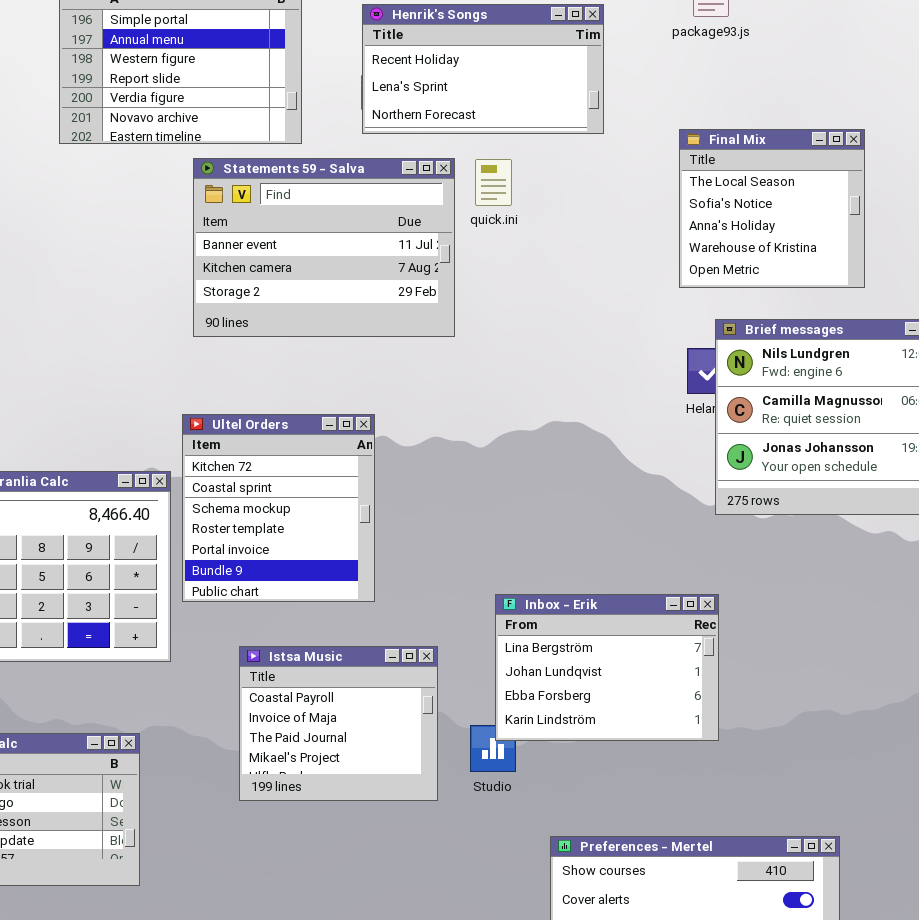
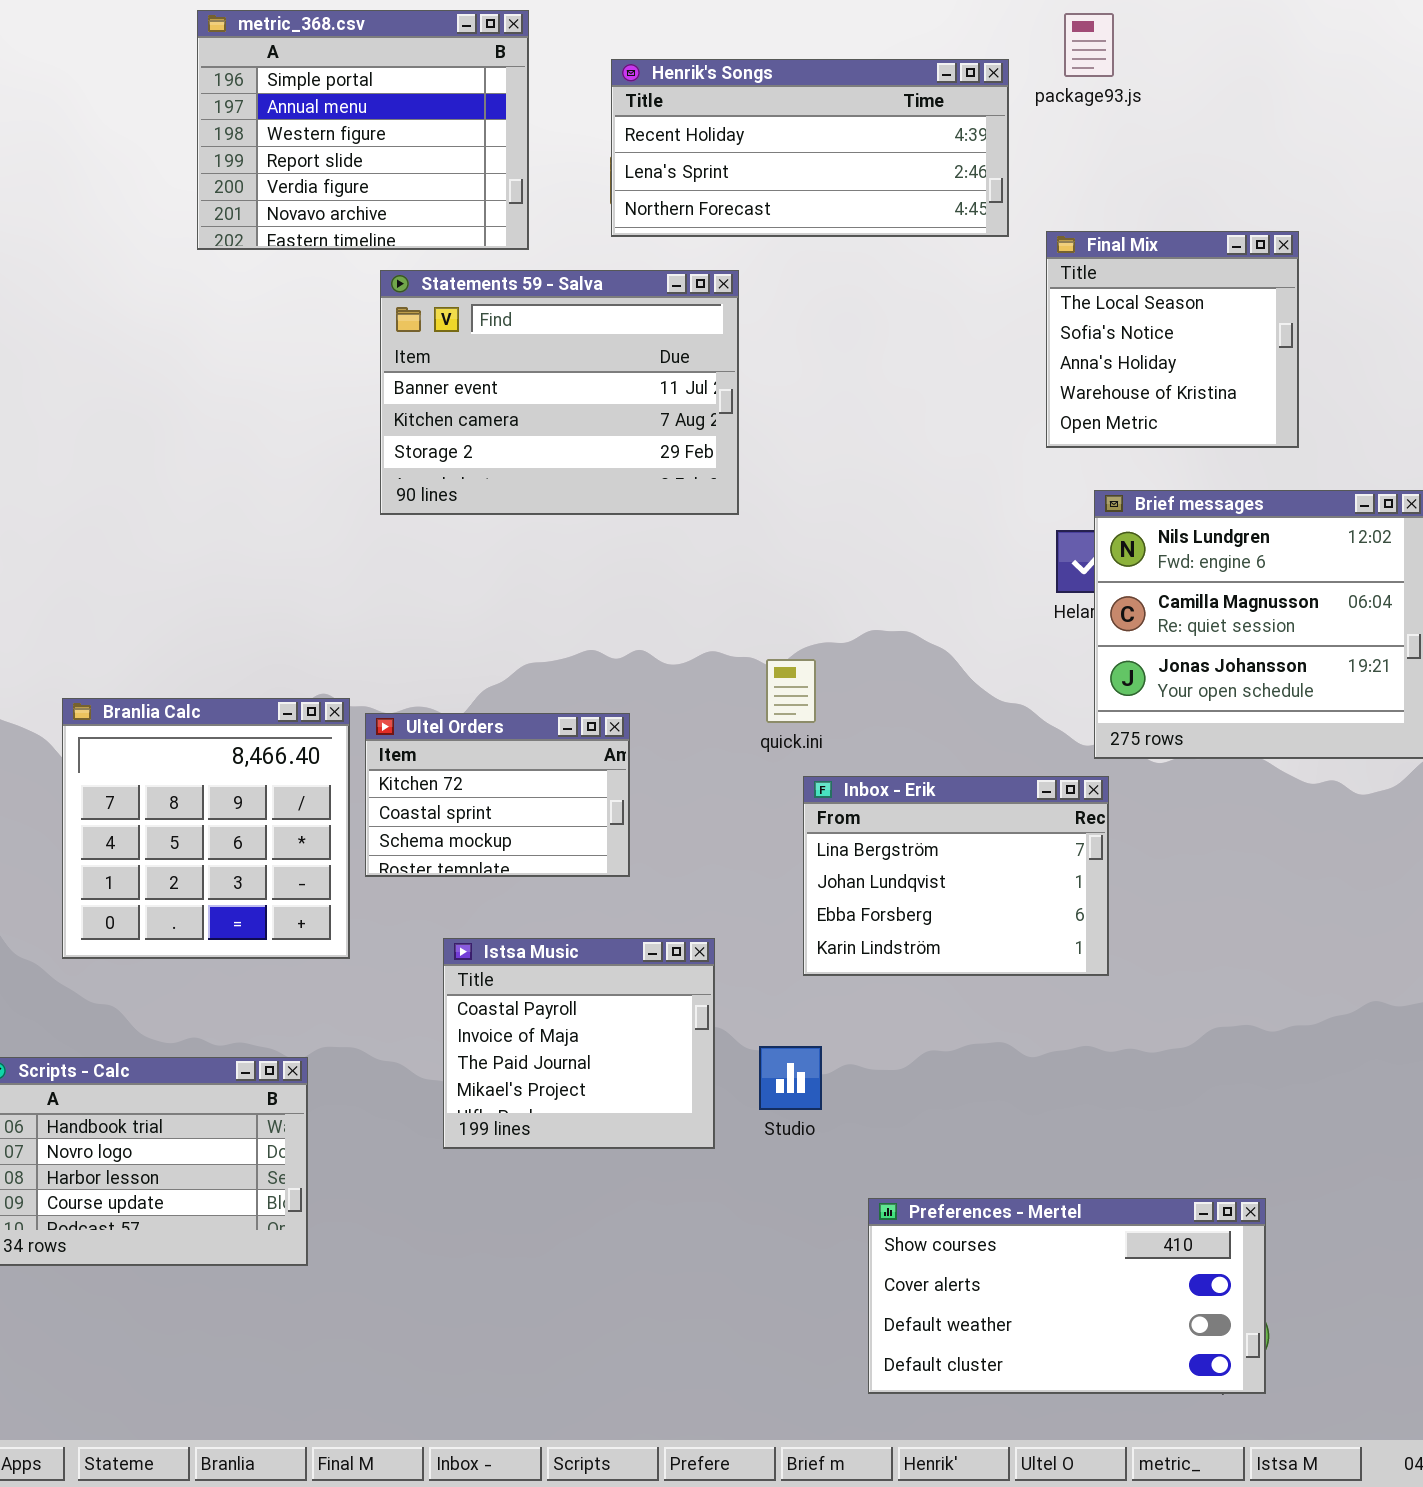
Henrik's Songs: [362,4,604,134] -> [611,59,1009,237], resized
quick.ini: [475,159,512,206] -> [766,659,816,723], moved
Ultel Orders: [182,414,375,602] -> [365,713,630,877], resized
Inbox - Erik: [495,594,719,741] -> [803,776,1109,976], moved

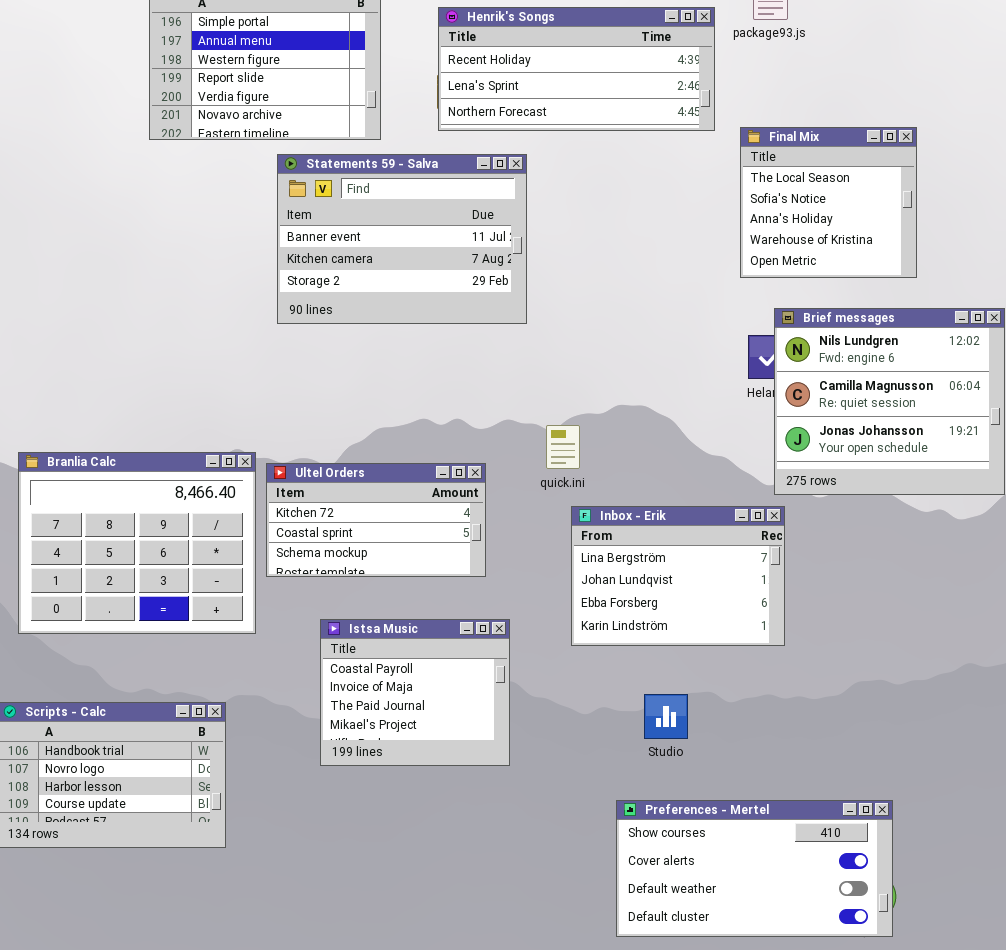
Branlia Calc: [62,698,350,959] -> [18,452,256,634], resized
Ultel Orders: [365,713,630,877] -> [266,463,486,577], resized
Studio: [759,1046,822,1110] -> [644,694,688,739], moved

